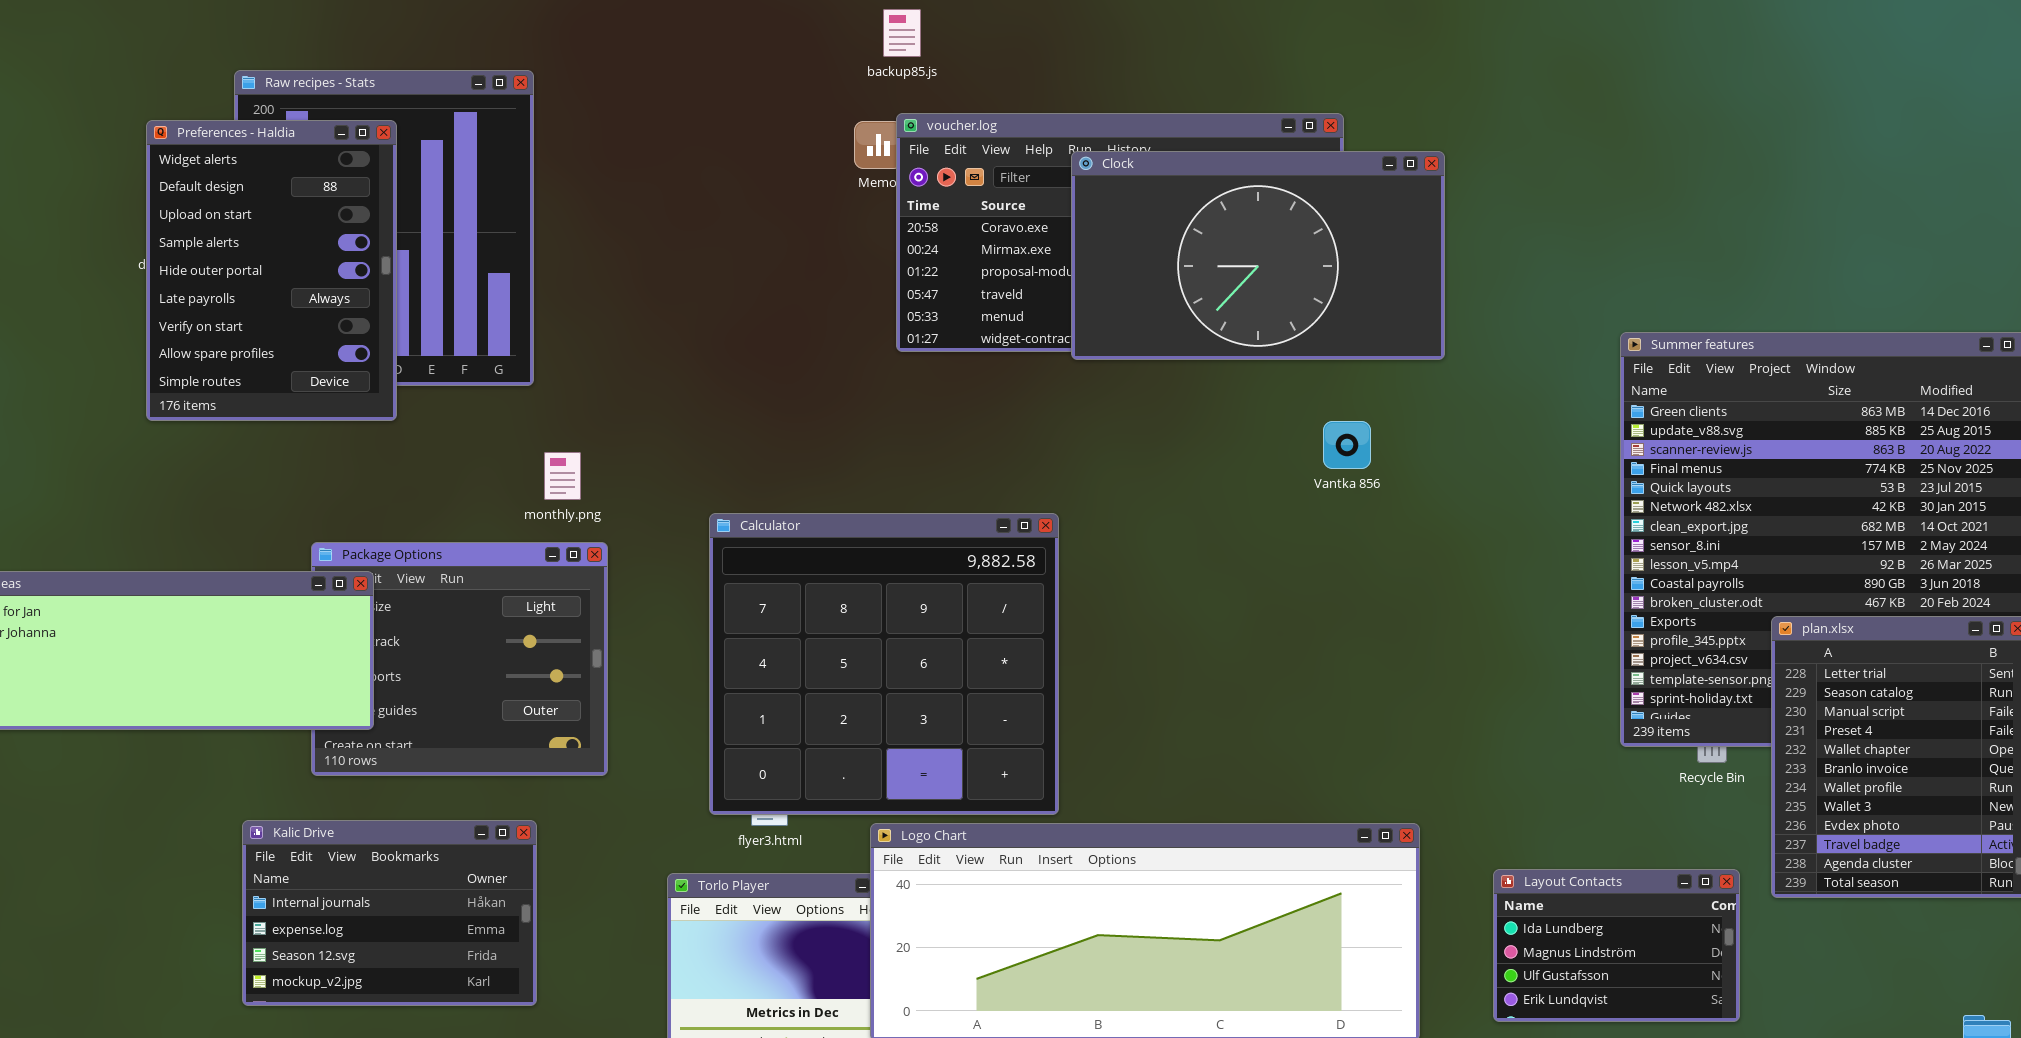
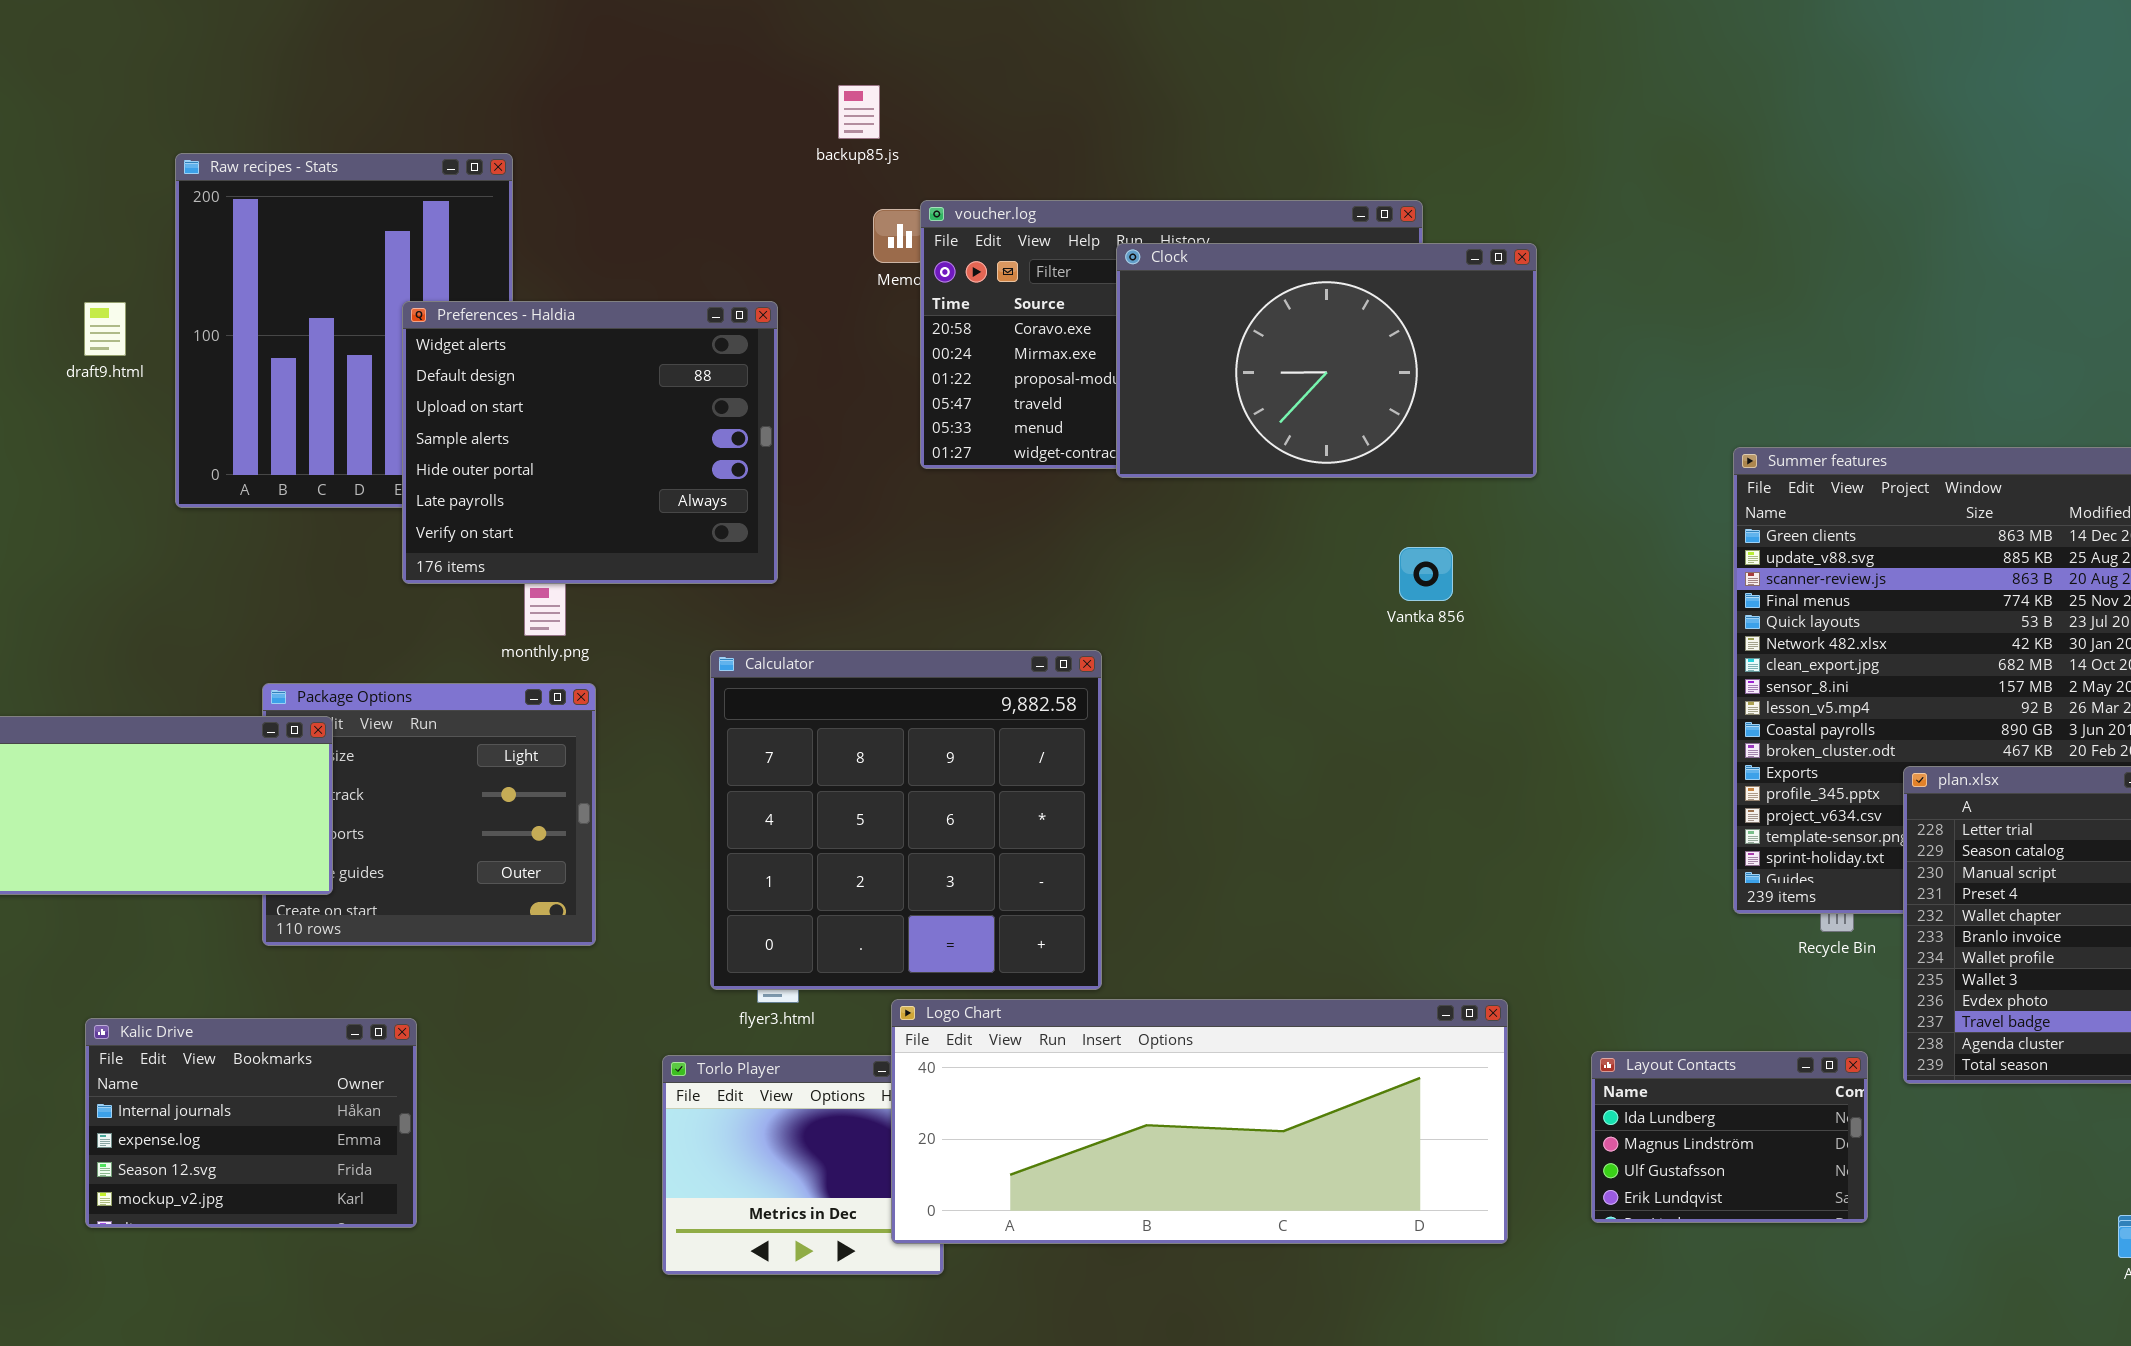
backup85.js: [883,9,921,57] -> [838,85,880,139], moved
Preferences - Haldia: [146,120,397,421] -> [402,301,778,584], moved, resized
Kalic Drive: [242,820,537,1006] -> [85,1018,417,1228], moved

